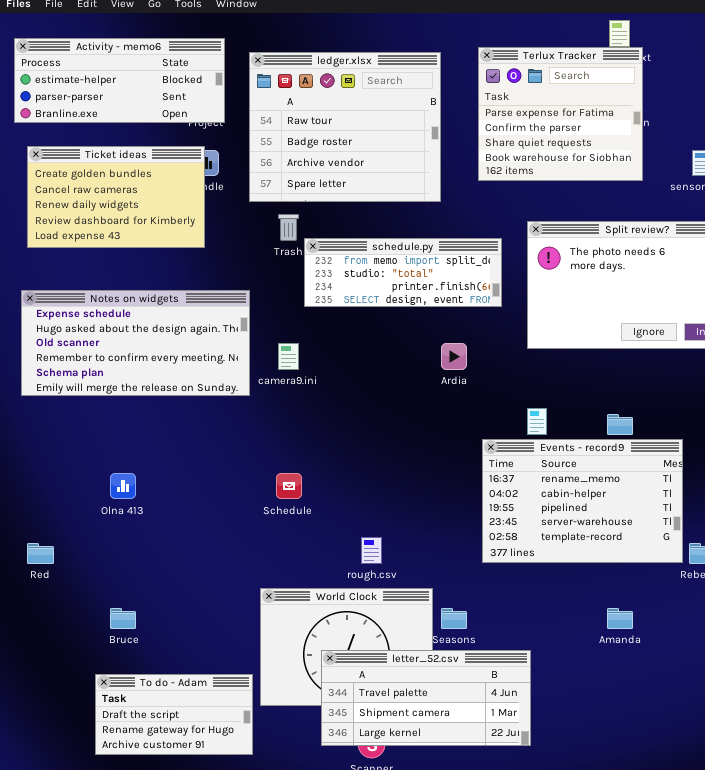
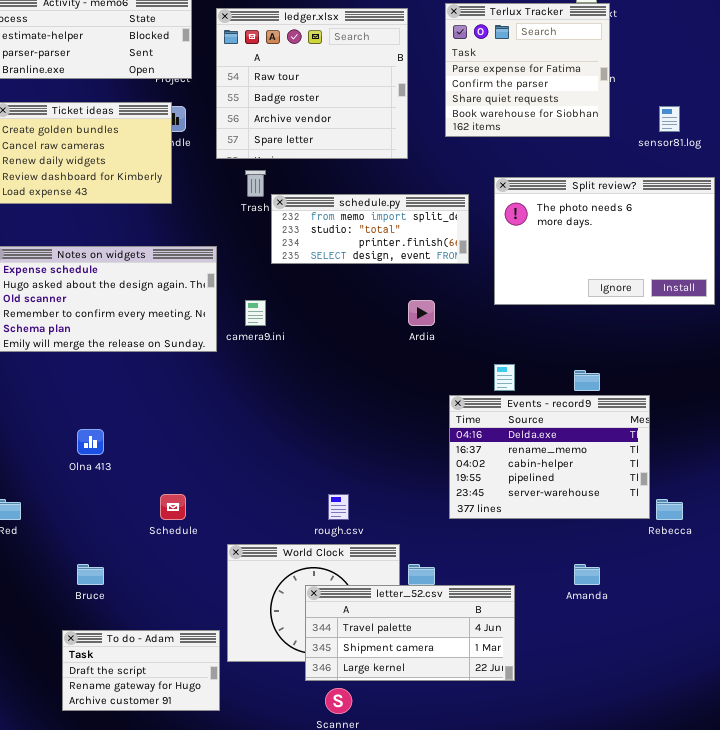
Events - record9: [482,439,683,563] -> [449,395,650,519], scrolled up 1 row
Schedule: [276,473,302,499] -> [160,494,186,520], moved
letter_52.csv: [321,650,531,746] -> [305,585,515,681], moved

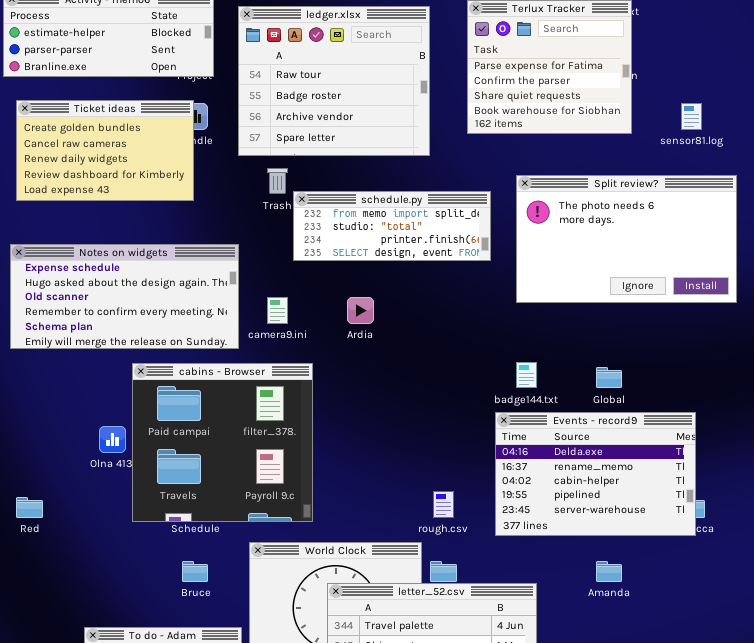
Ardia: [408,300,435,326] -> [347,297,374,324], moved
cabins - Browser: none -> [132,363,313,522], opened
Events - record9: [449,395,650,519] -> [495,412,696,536], moved
rough.csv: [328,494,349,520] -> [433,491,454,518], moved
Bruce: [77,564,104,585] -> [182,561,208,582], moved

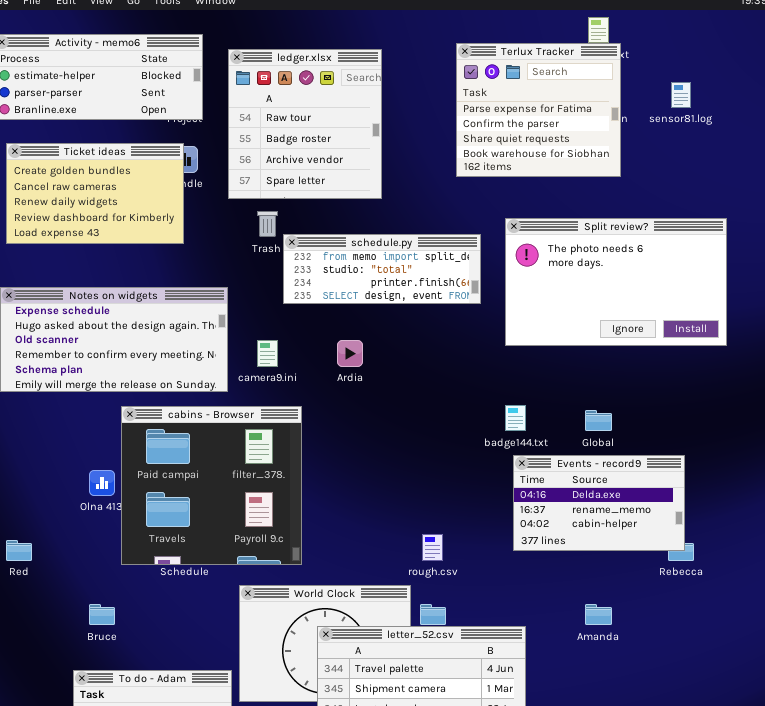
ledger.xlsx: [238,6,430,156] -> [228,49,382,199], resized
sensor81.log: [681,103,702,130] -> [671,82,691,108], moved
Events - record9: [495,412,696,536] -> [513,455,685,551], resized
Bruce: [182,561,208,582] -> [89,604,115,625], moved

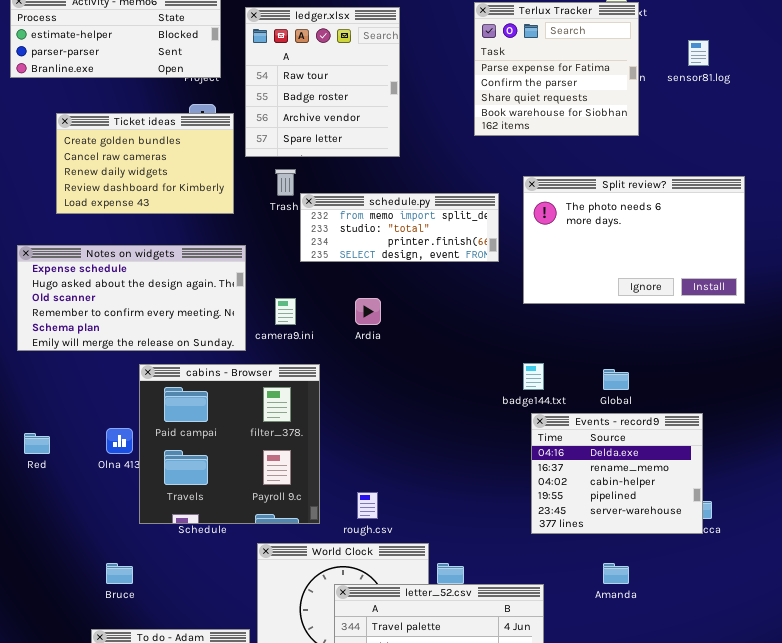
Ticket ideas: [6,143,184,244] -> [56,113,234,214], moved
Events - record9: [513,455,685,551] -> [531,413,703,534], resized
rough.csv: [422,534,443,561] -> [357,492,378,519], moved
Red: [6,540,32,561] -> [24,433,50,454], moved

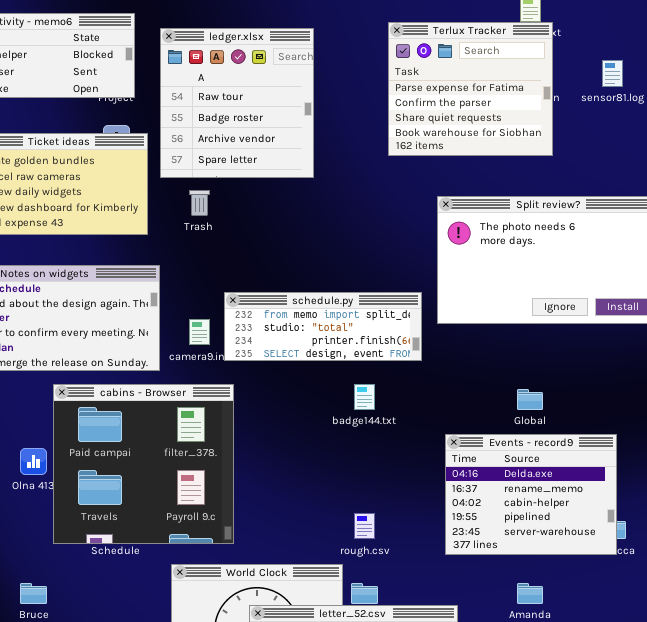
schedule.py: [300,193,499,262] -> [224,292,422,361], moved
badge144.txt: [523,363,544,390] -> [354,384,375,410], moved
rough.csv: [357,492,378,519] -> [354,513,375,539], moved

